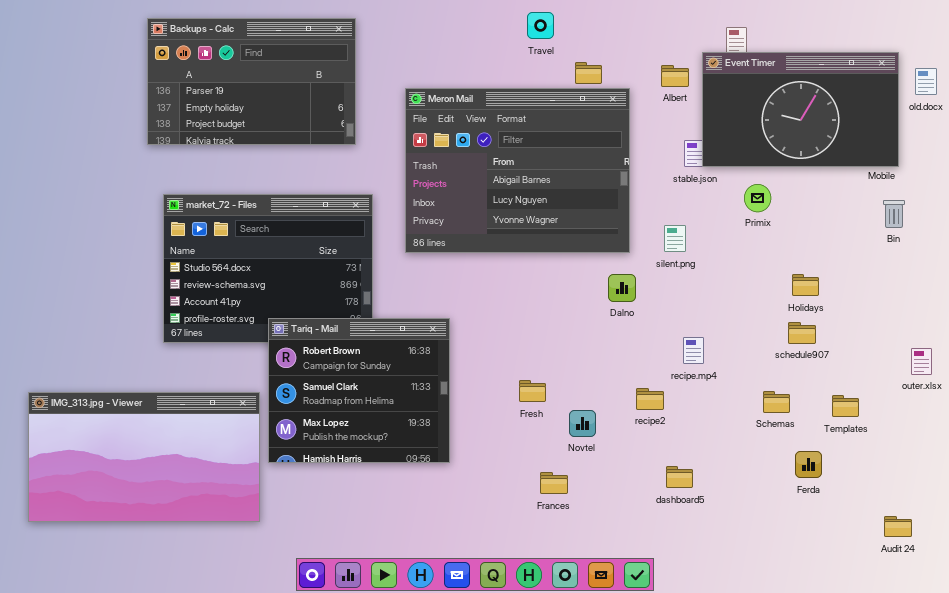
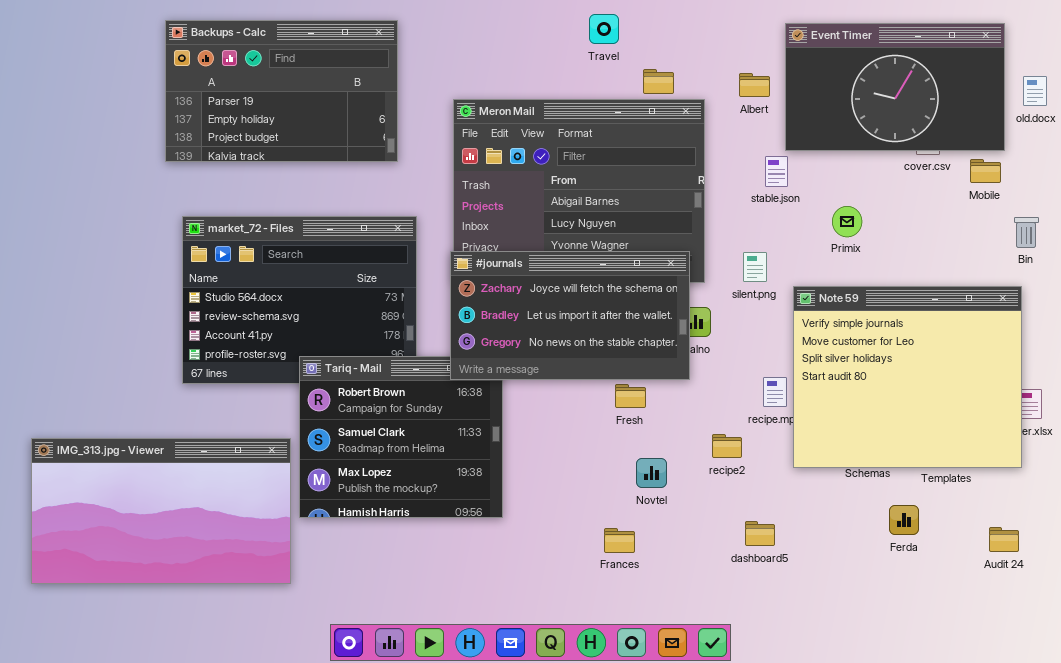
Event Timer: [702,52,899,167] -> [785,23,1005,151], moved
Bin: [883,200,905,228] -> [1014,217,1039,248], moved
#journals: none -> [450,251,690,380], opened
Note 59: none -> [793,286,1022,468], opened
Fresh: [519,380,546,402] -> [615,384,646,408], moved
Audit 24: [884,516,912,537] -> [989,527,1019,552], moved

